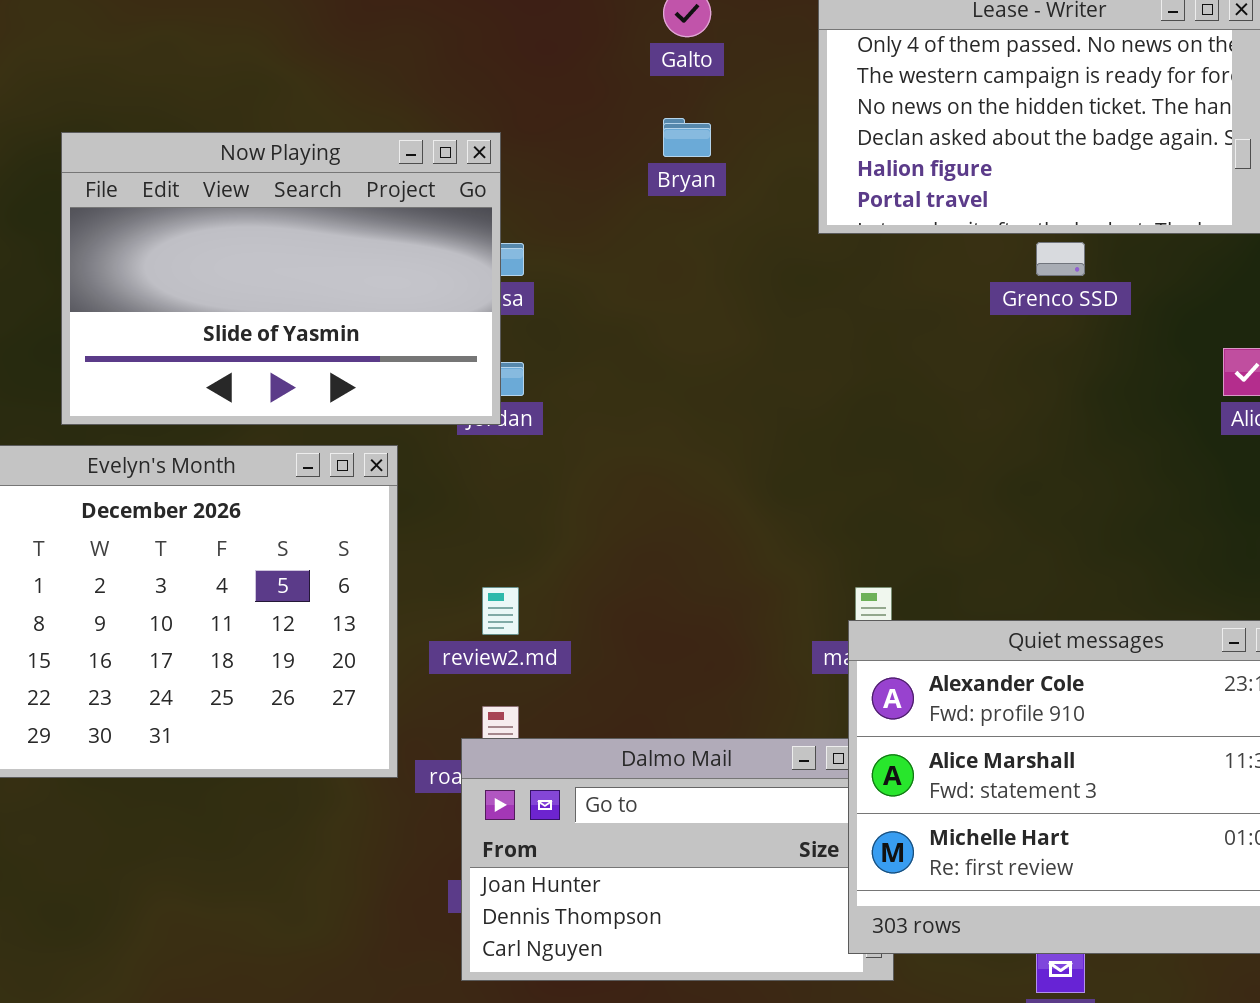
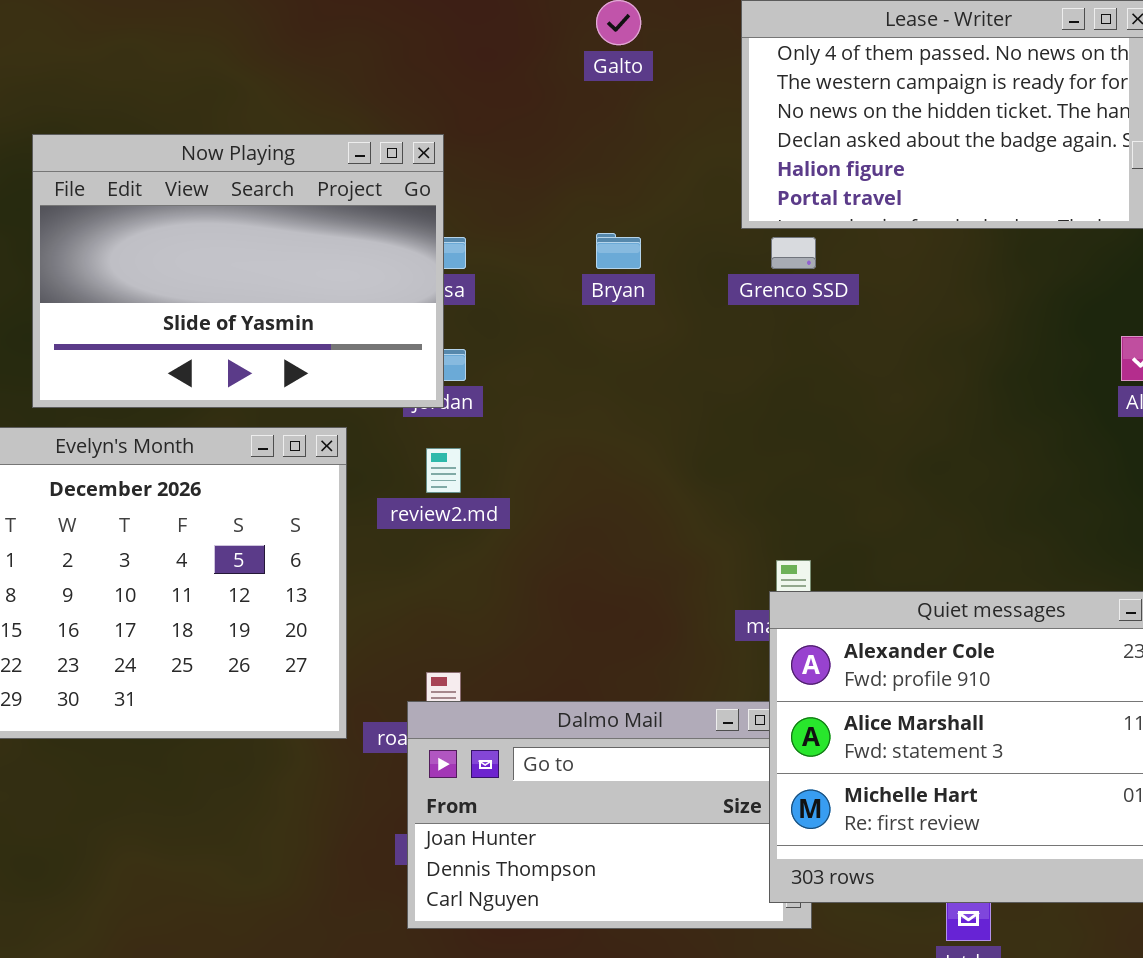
Bryan: [663,118,711,157] -> [596,233,641,269], moved
Grenco SSD: [1036,242,1085,276] -> [771,237,816,269], moved
review2.md: [482,587,519,635] -> [426,448,461,493], moved

